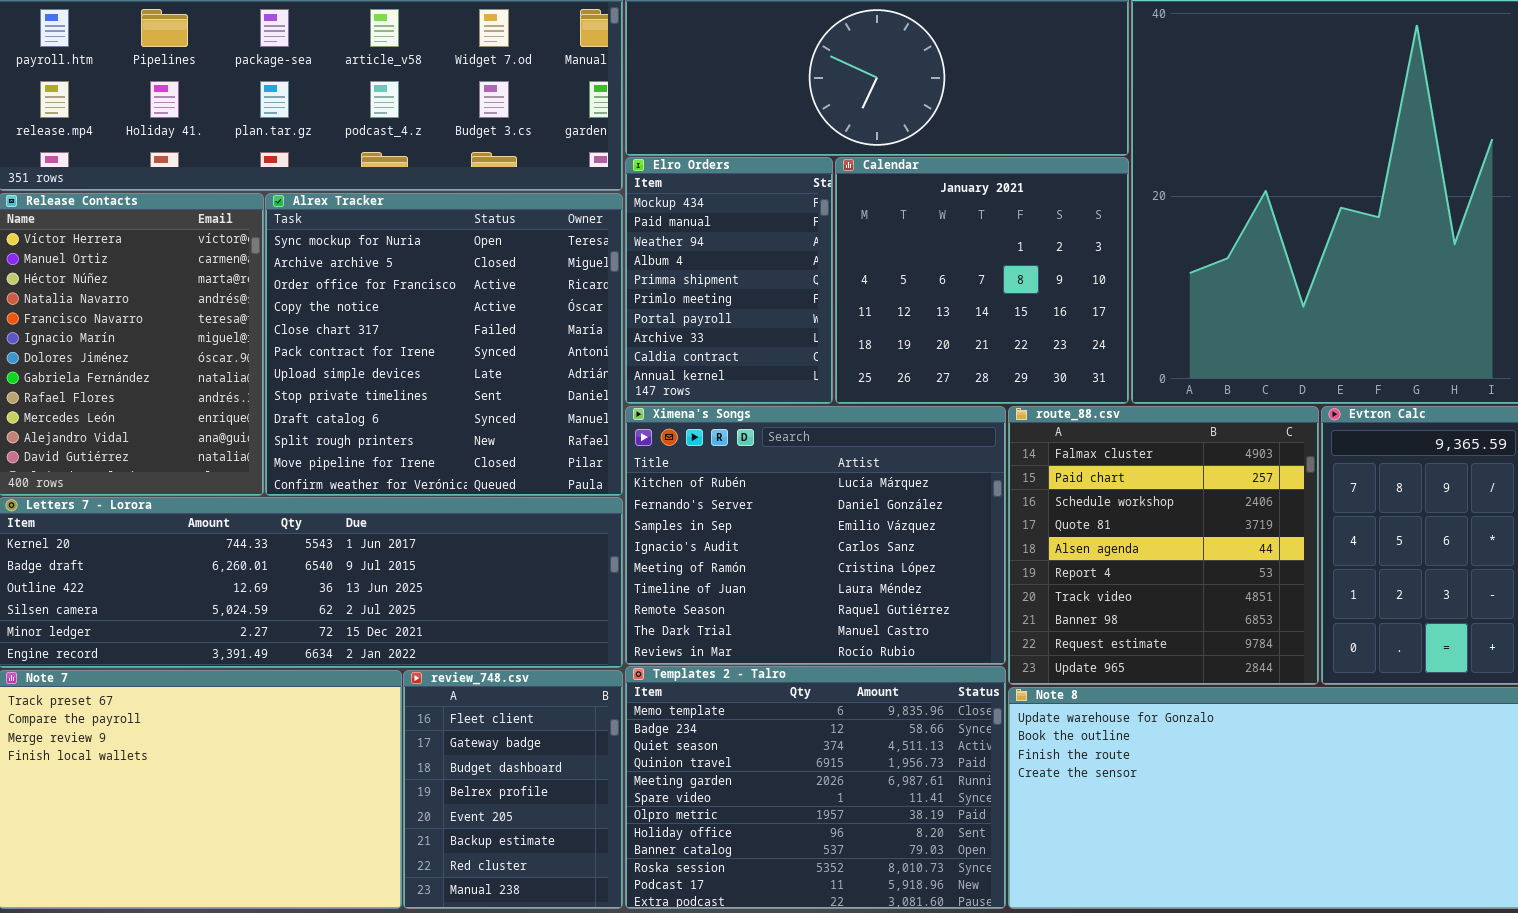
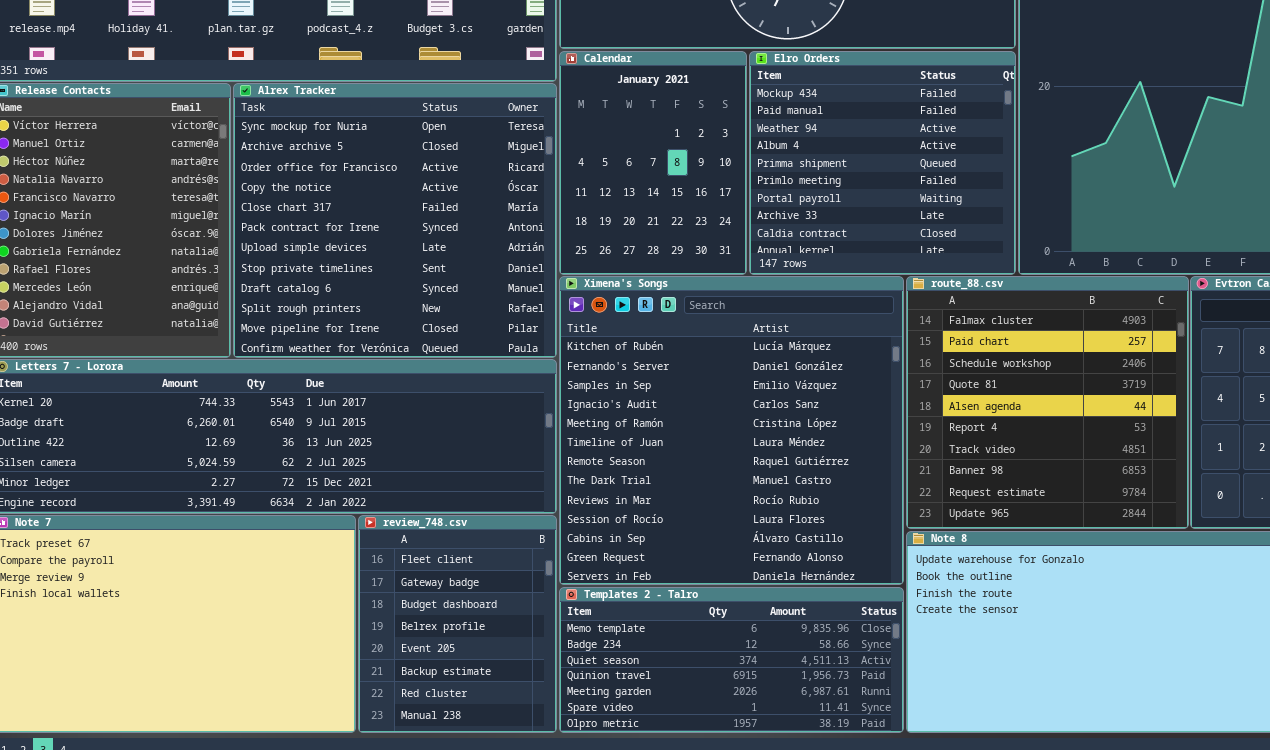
Elro Orders: [625,157,833,404] -> [749,51,1016,275], moved, resized
Calendar: [835,157,1129,404] -> [559,51,747,275], moved, resized
Ximena's Songs: [625,406,1006,665] -> [559,276,904,585], resized
Templates 2 - Talro: [625,666,1006,909] -> [559,587,904,733], resized

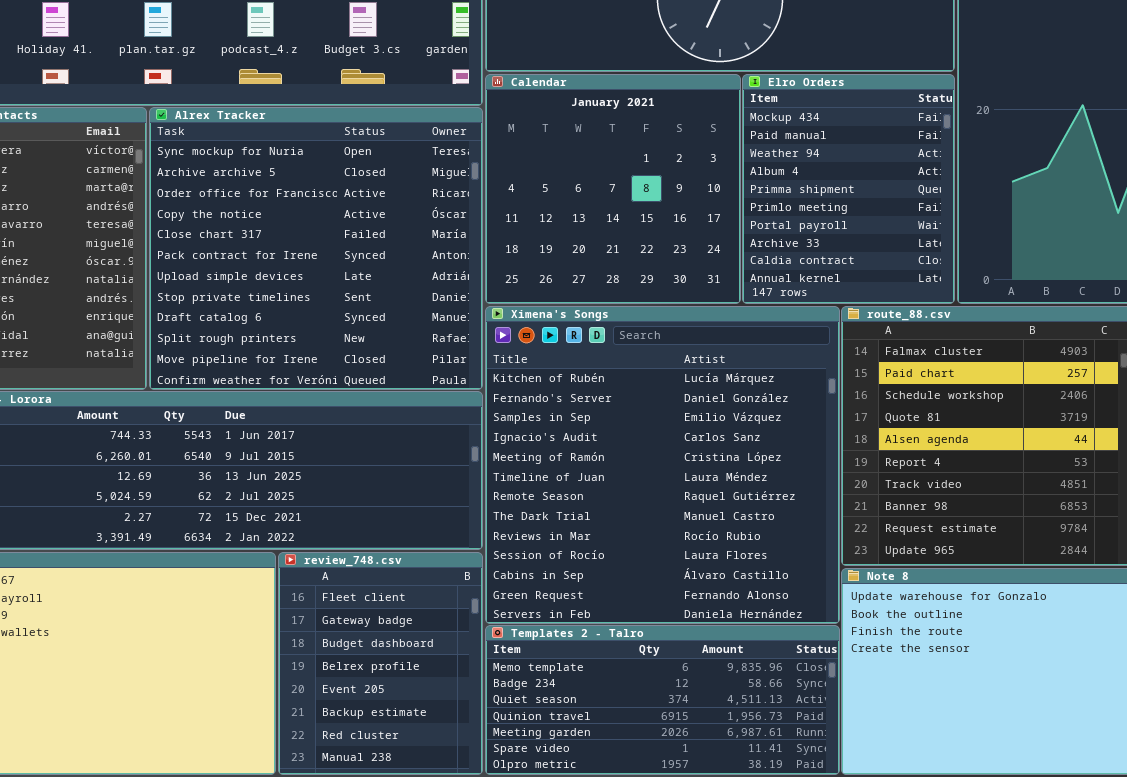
Calendar: [559,51,747,275] -> [485,74,741,304], resized
Elro Orders: [749,51,1016,275] -> [742,74,955,304], resized

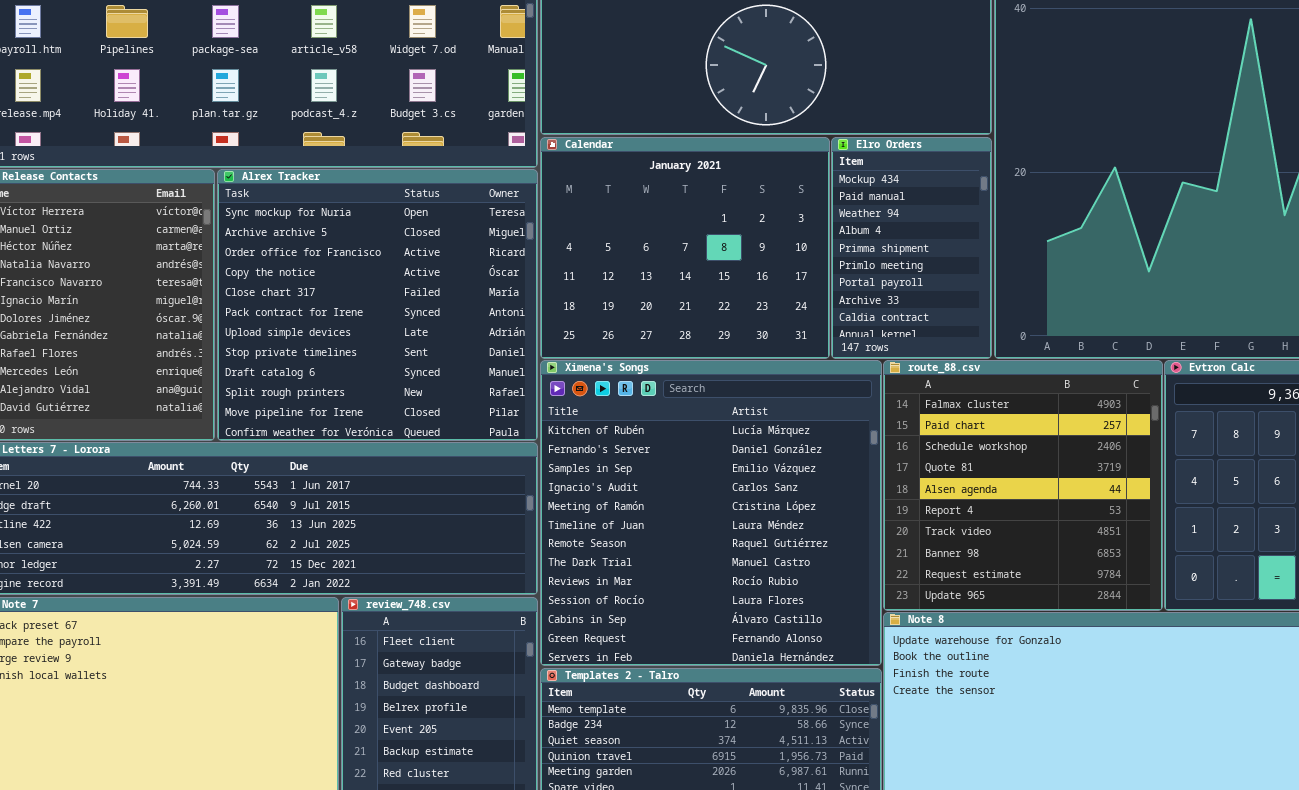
Calendar: [485,74,741,304] -> [540,137,830,359], resized
Elro Orders: [742,74,955,304] -> [831,137,992,359], resized

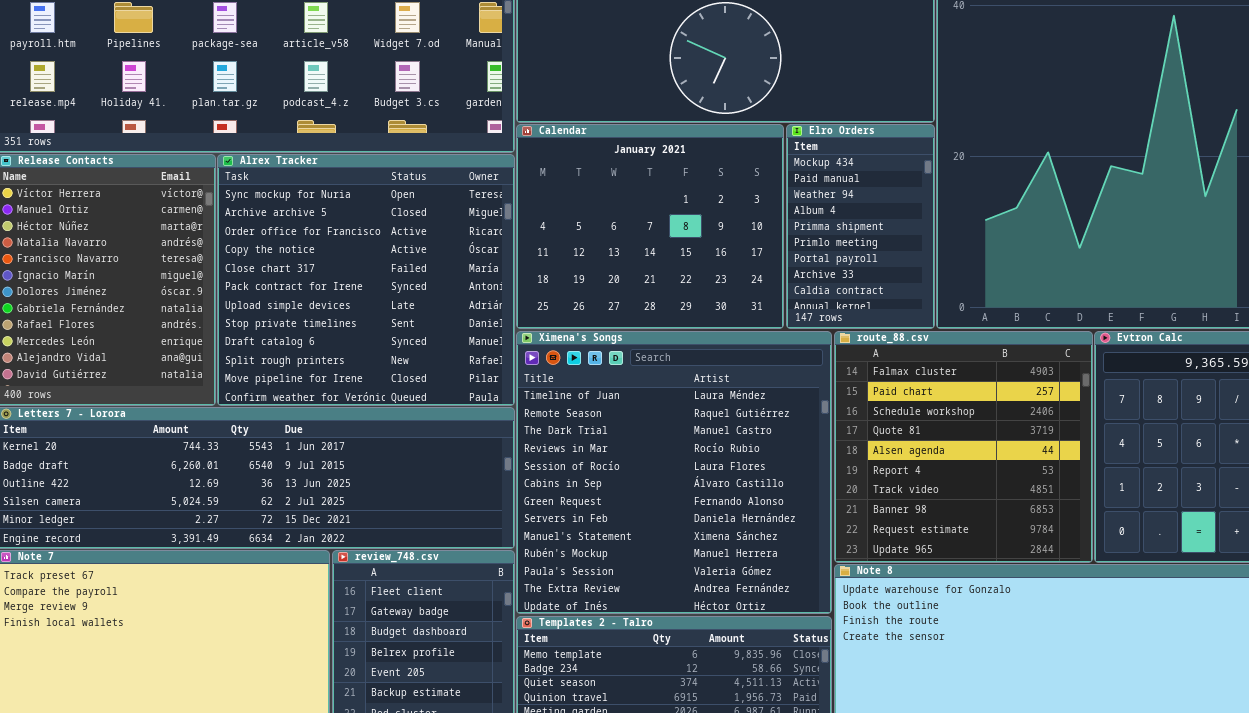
Ximena's Songs: [540,360,882,666] -> [516,331,832,614], scrolled down 5 rows

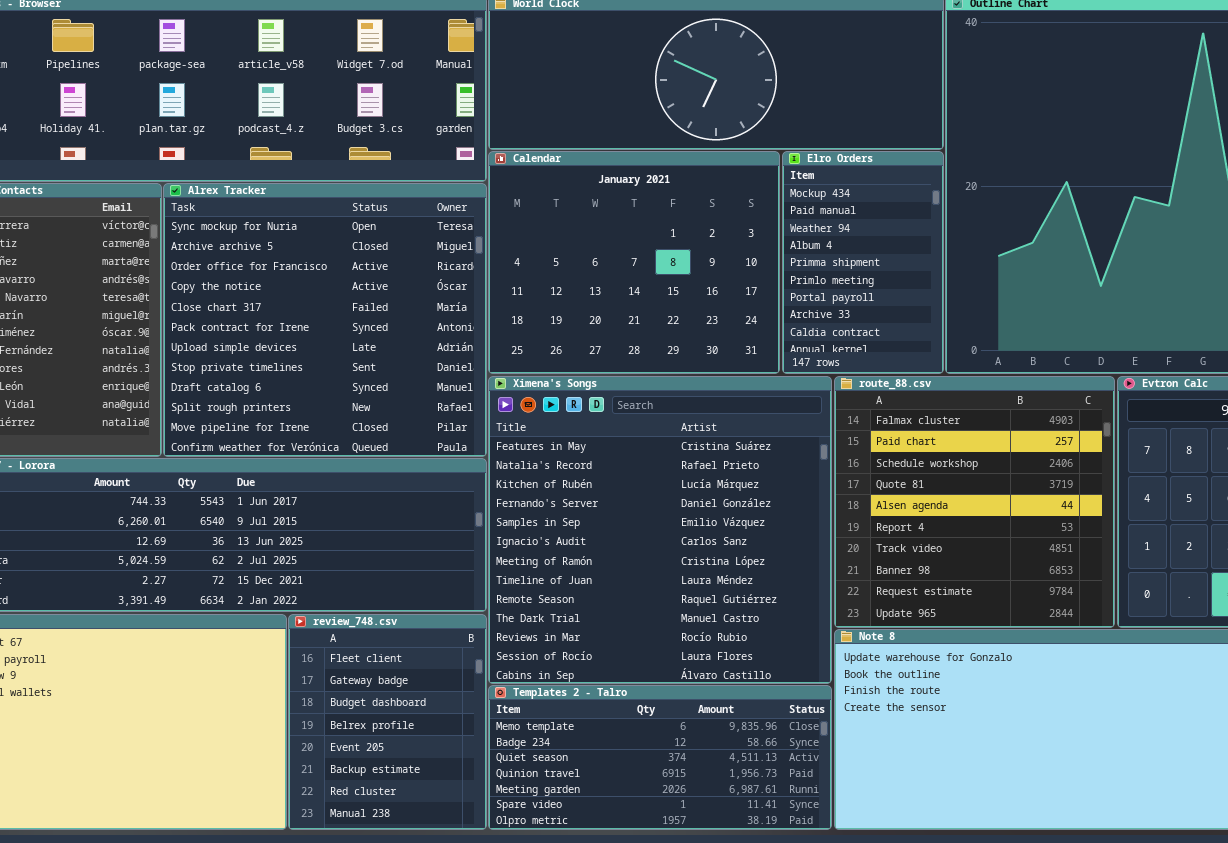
Ximena's Songs: [516,331,832,614] -> [488,376,832,684], scrolled up 7 rows

